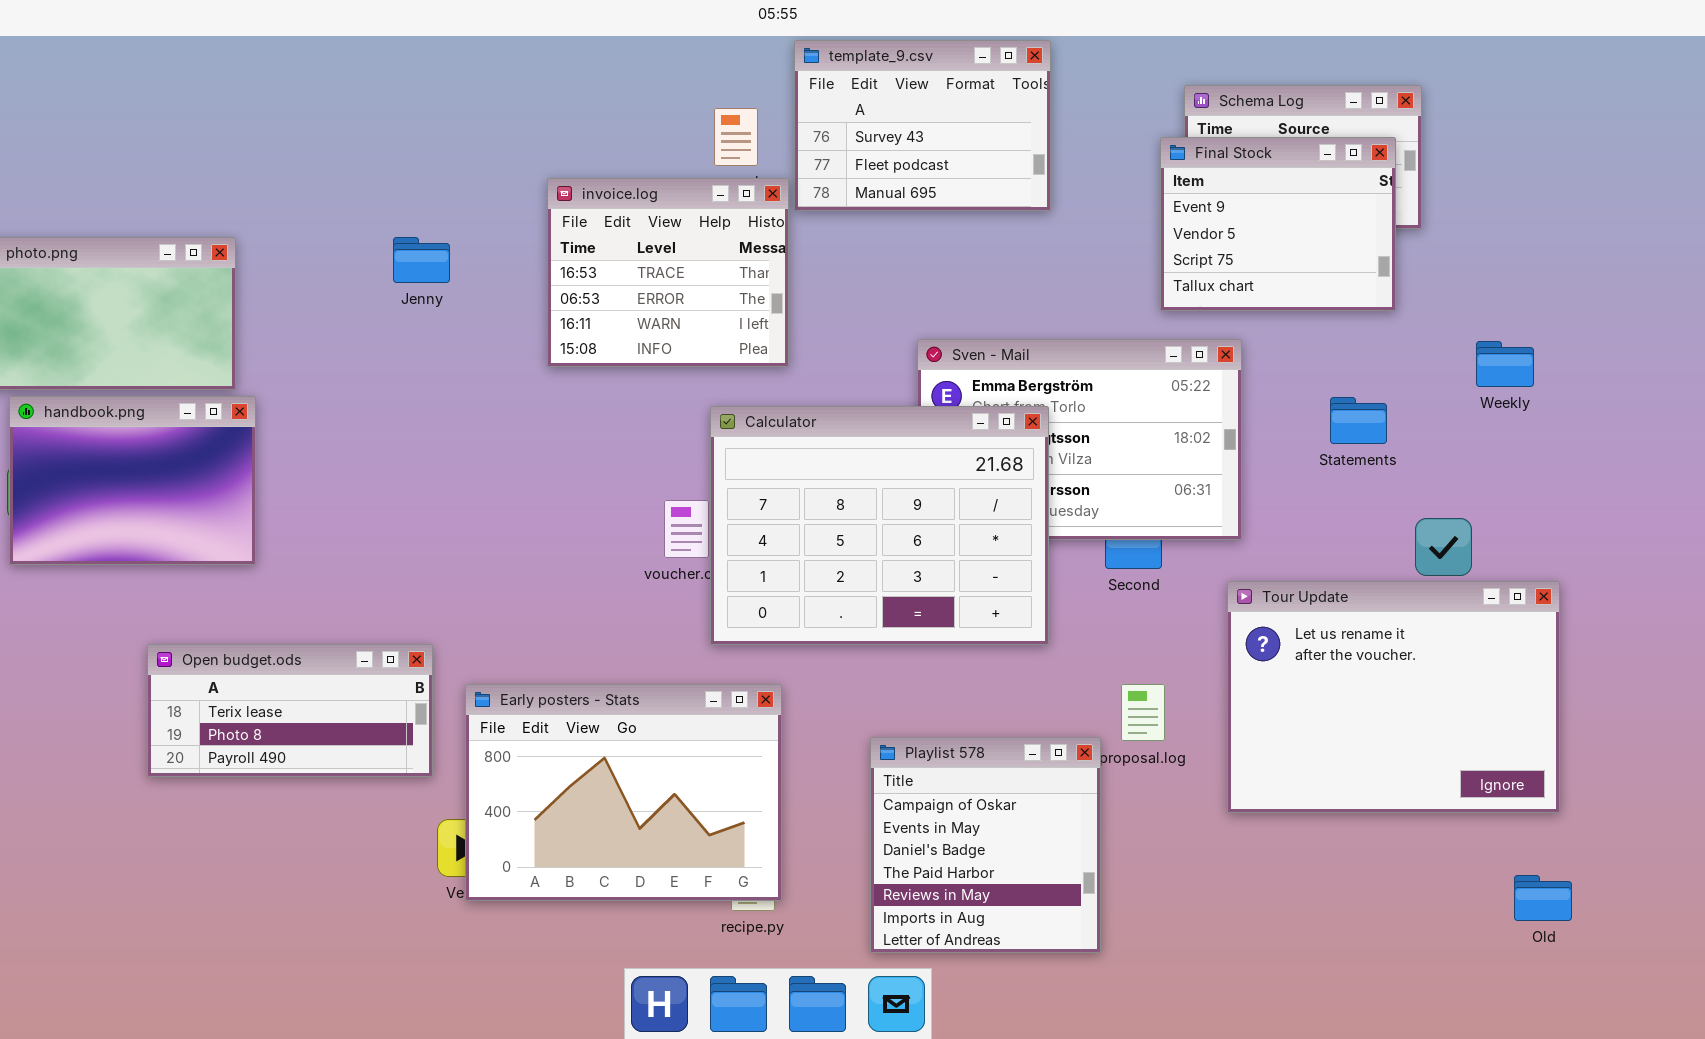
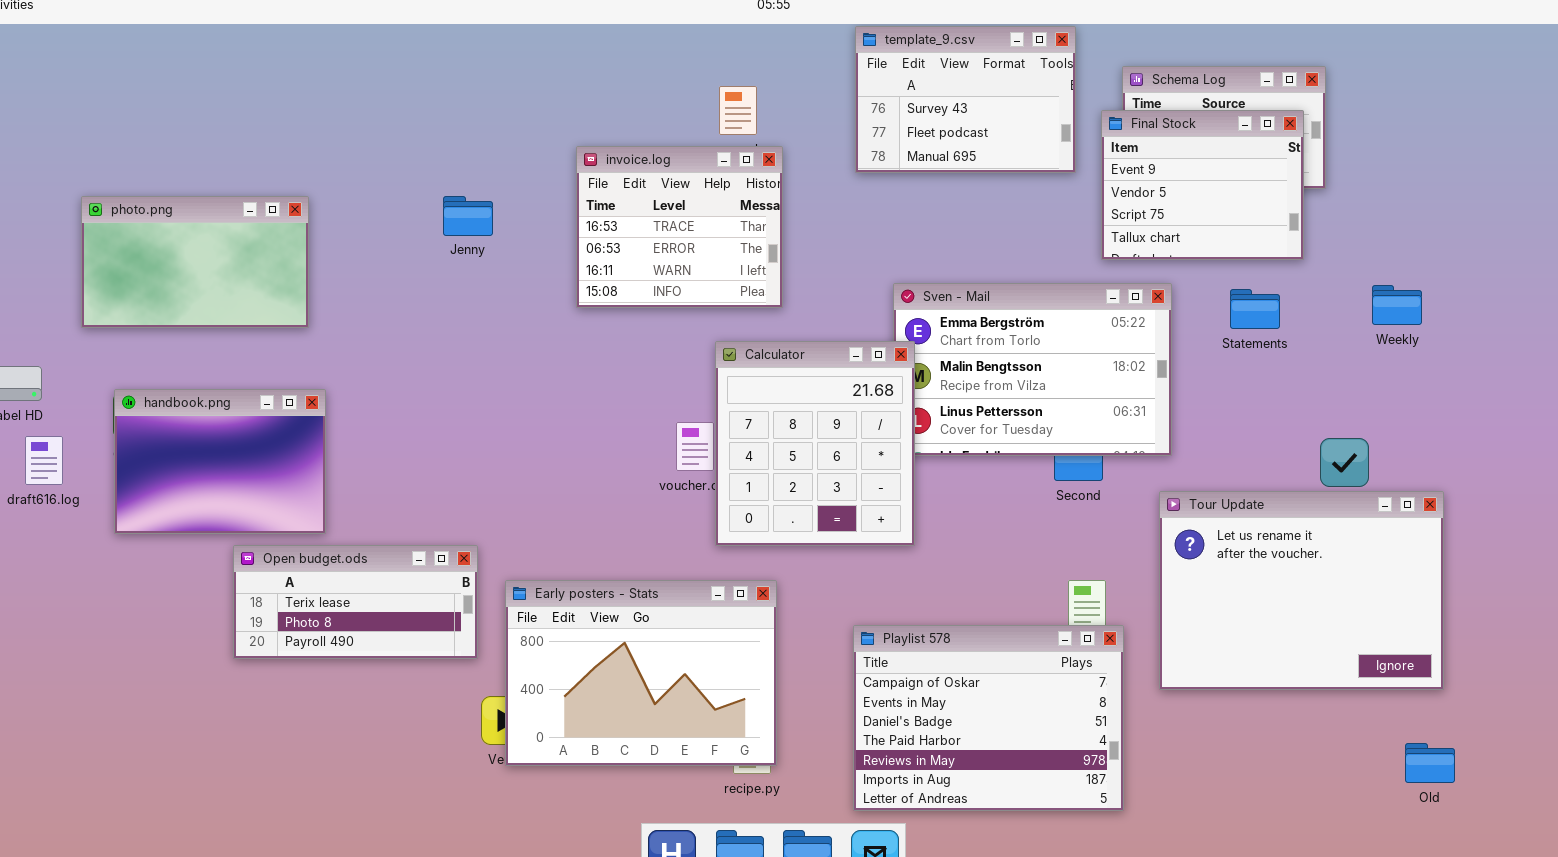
template_9.csv: [794,40,1051,211] -> [855,26,1076,173], moved
handbook.png: [9,396,256,565] -> [114,389,326,534], moved
Statements: [1330,397,1387,444] -> [1230,289,1280,329], moved
Calculator: [710,406,1049,645] -> [715,341,915,546], resized
Playlist 578: [870,737,1101,953] -> [853,625,1124,811], resized

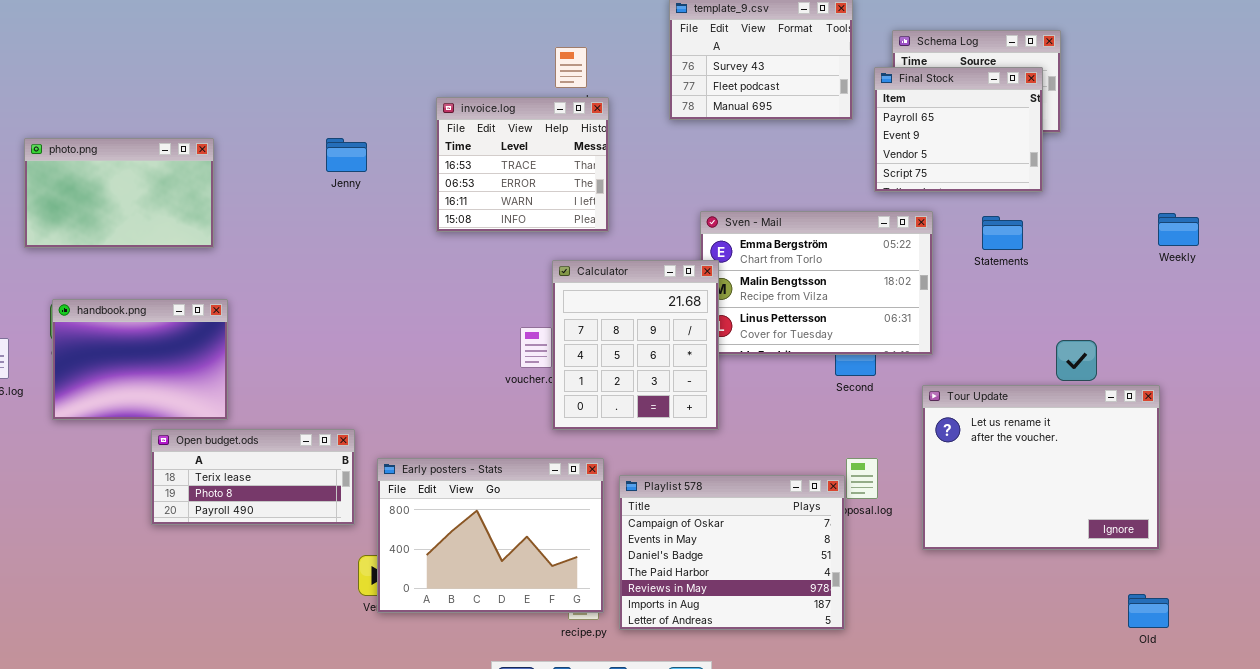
Final Stock: [1101,110,1304,260] -> [874,67,1043,192], scrolled up 1 row
Weekly: [1372,285,1422,325] -> [1158,213,1199,246], moved
Playlist 578: [853,625,1124,811] -> [619,475,845,630], moved

